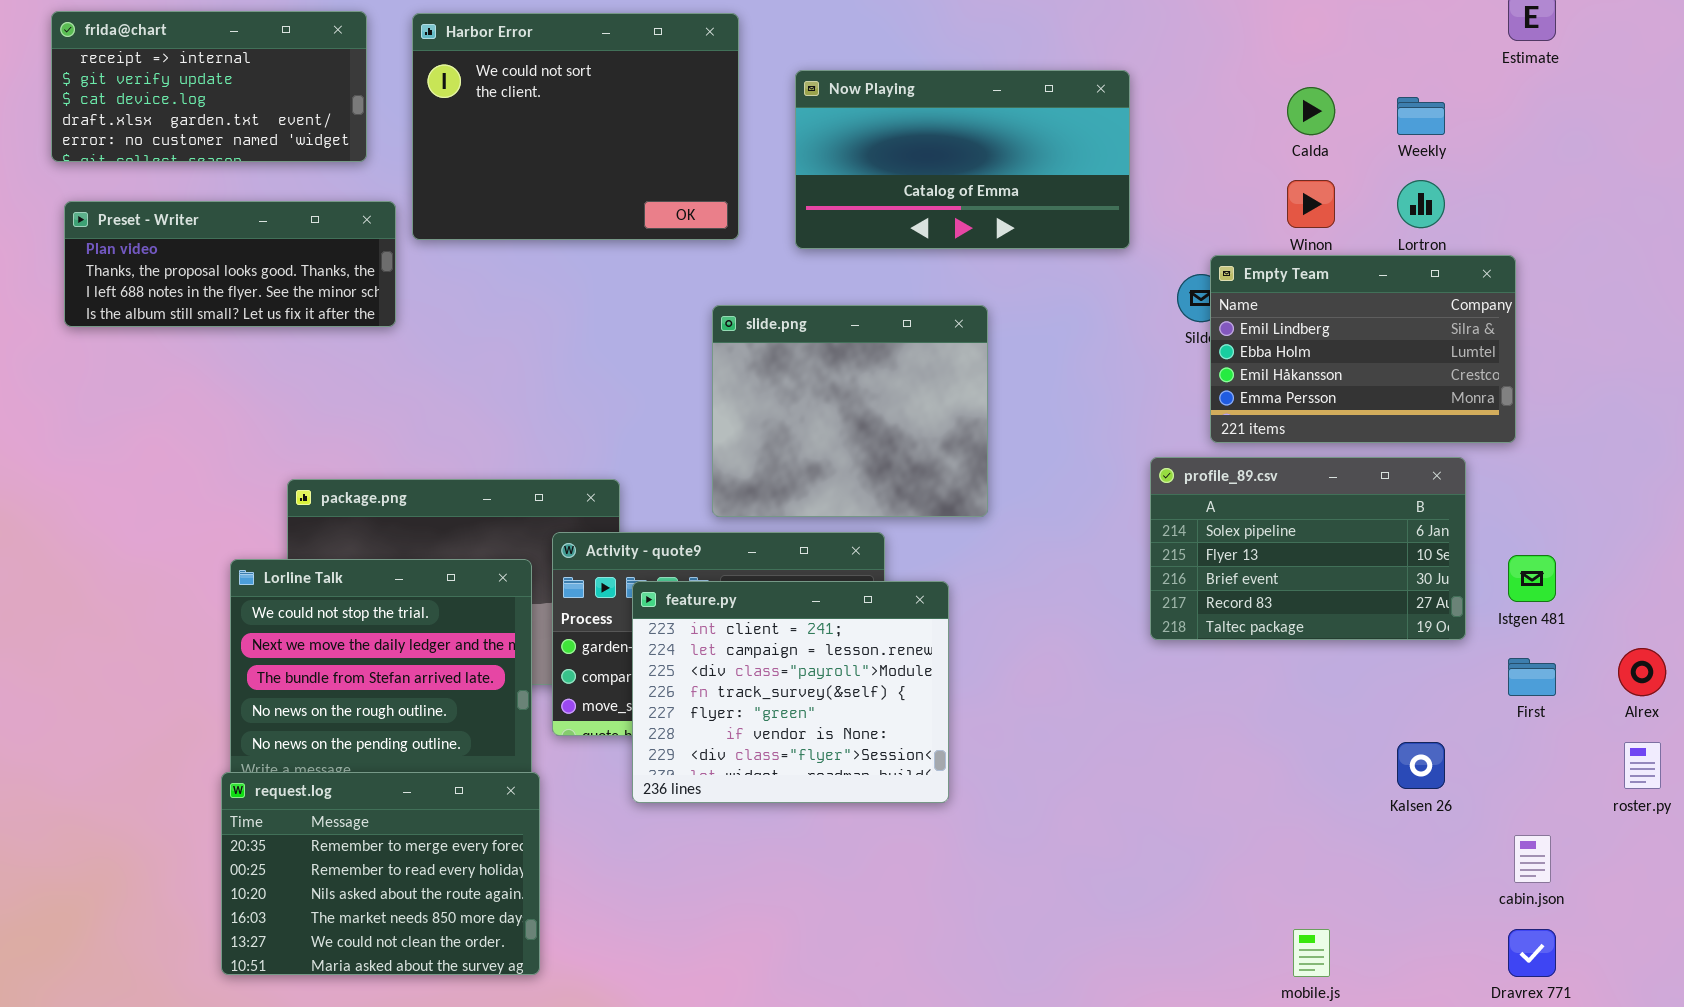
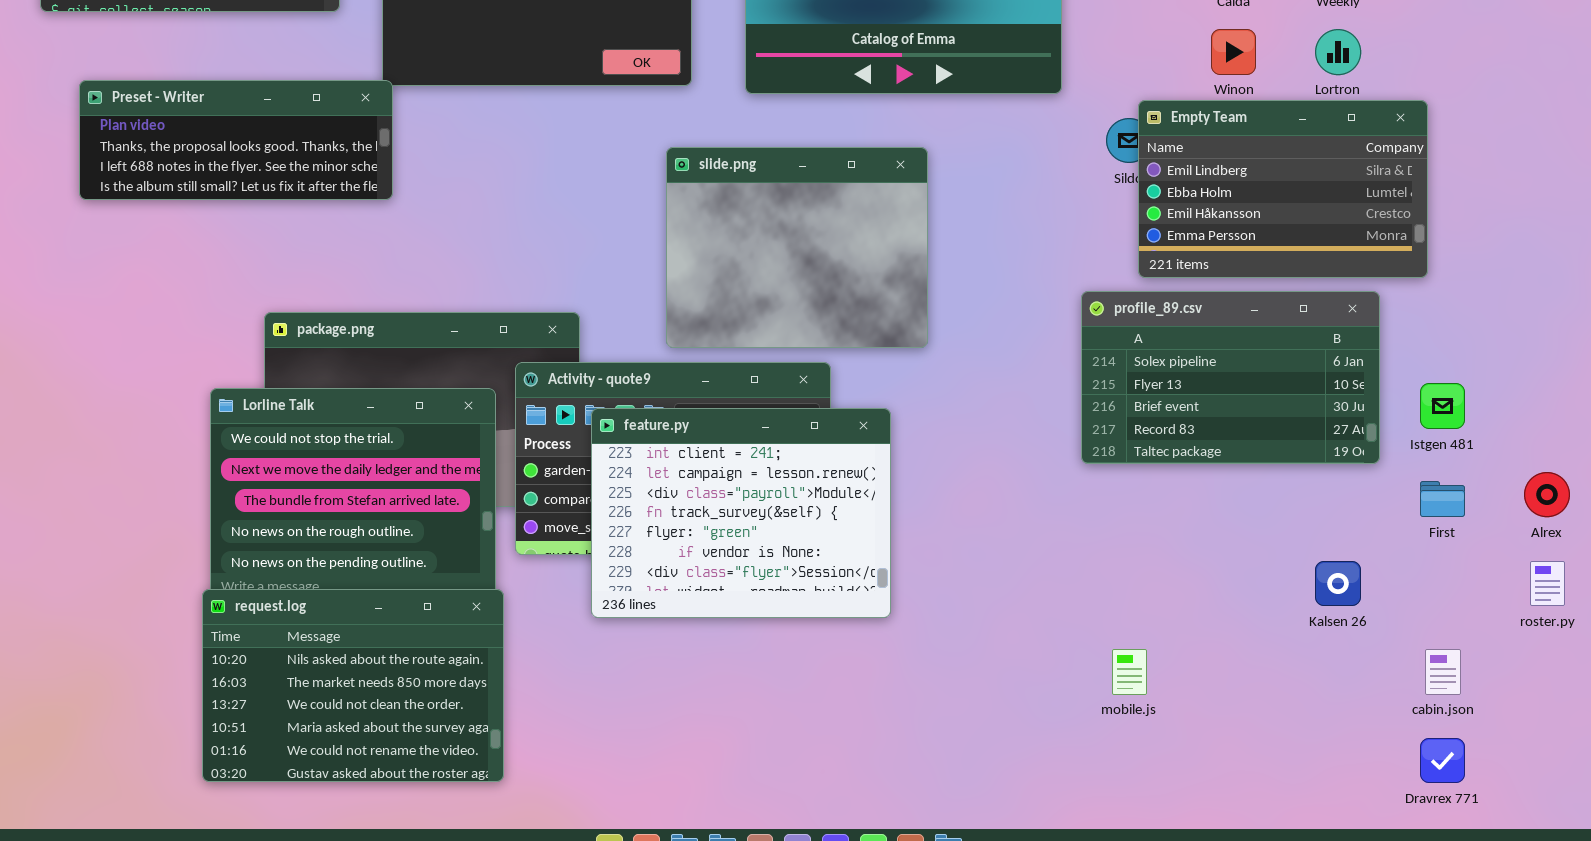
Preset - Writer: [64,201,396,327] -> [79,80,393,200], moved
request.log: [221,772,540,975] -> [202,589,504,782], scrolled down 2 rows
mobile.js: [1293,929,1330,977] -> [1112,649,1147,695], moved

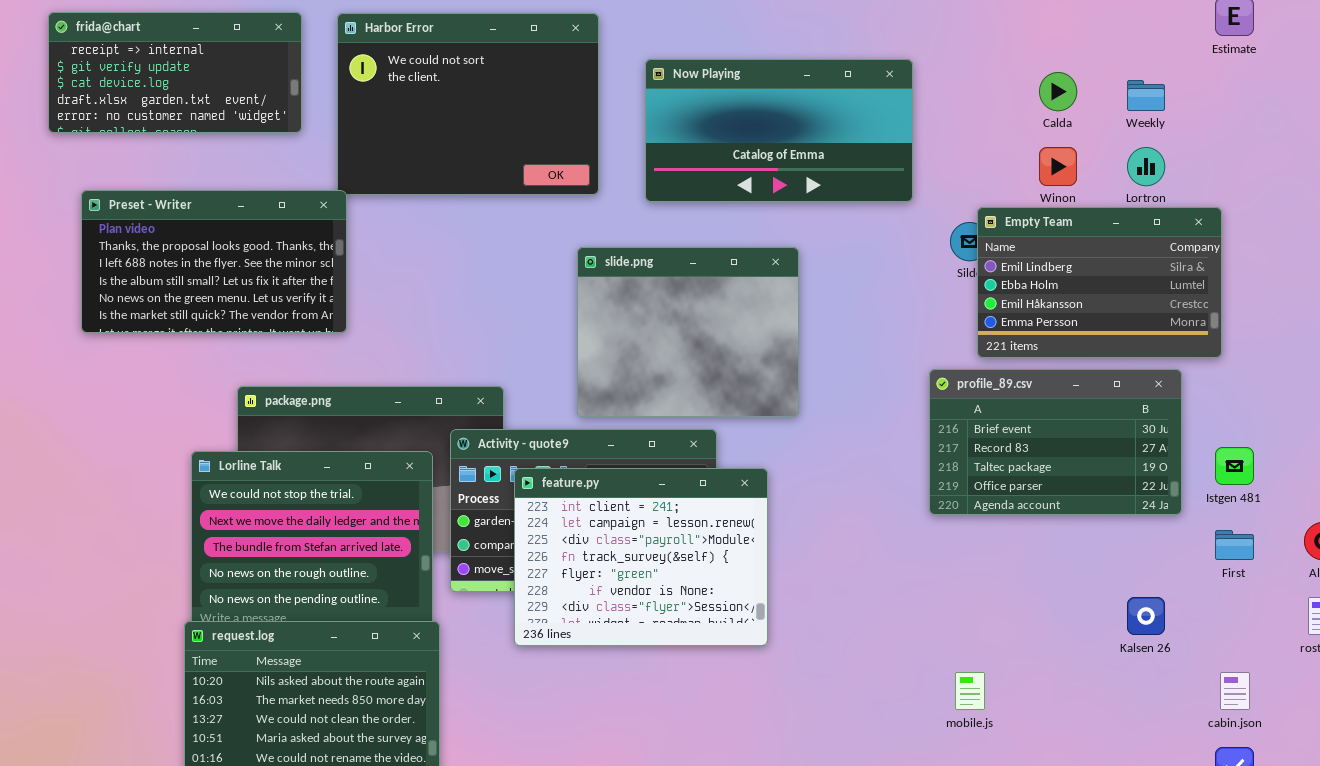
Preset - Writer: [79,80,393,200] -> [81,190,347,333], resized
profile_89.csv: [1081,291,1380,464] -> [929,369,1182,515], scrolled down 2 rows

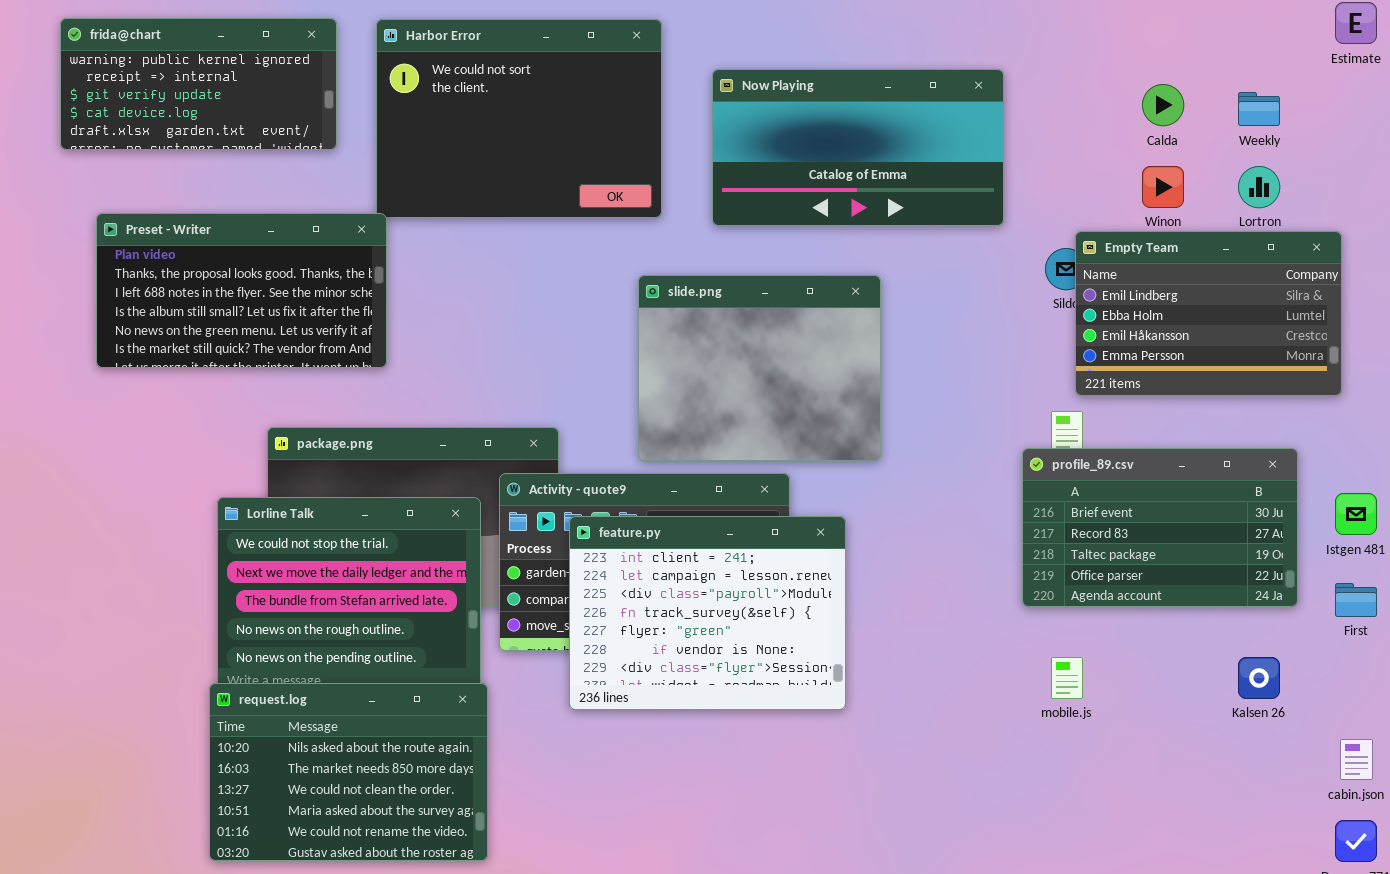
frida@chart: [48,12,302,133] -> [60,18,337,150], scrolled up 1 row
profile_89.csv: [929,369,1182,515] -> [1022,448,1298,607], moved
mobile.js: [955,672,985,710] -> [1051,657,1083,699], moved

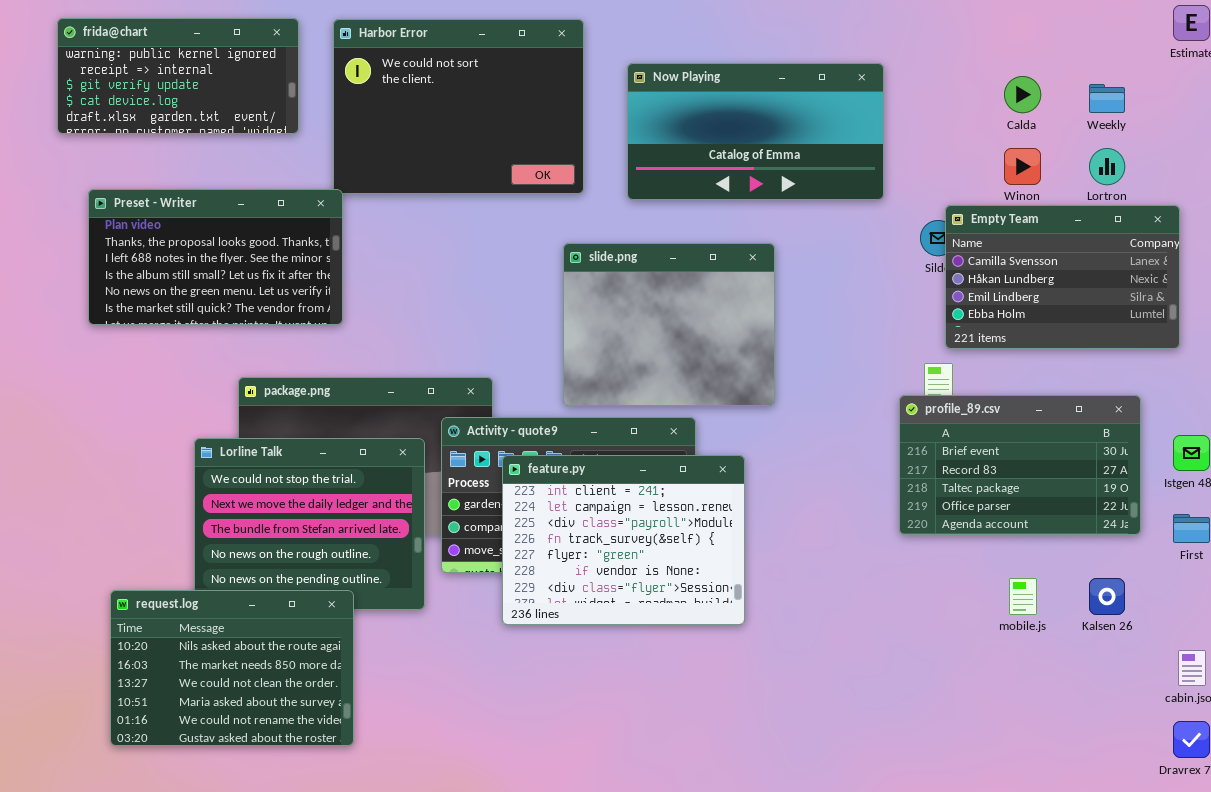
Empty Team: [1075,231,1342,396] -> [945,205,1180,349], scrolled up 2 rows
mobile.js: [1051,657,1083,699] -> [1009,578,1037,615], moved
request.log: [209,683,488,861] -> [110,590,354,746], moved

